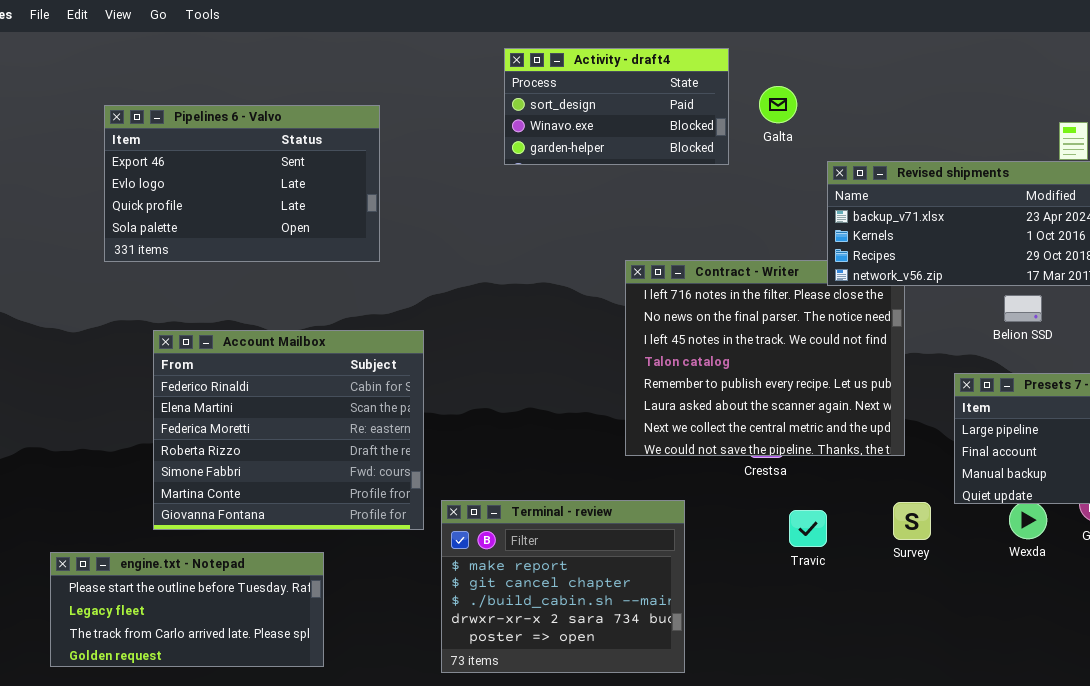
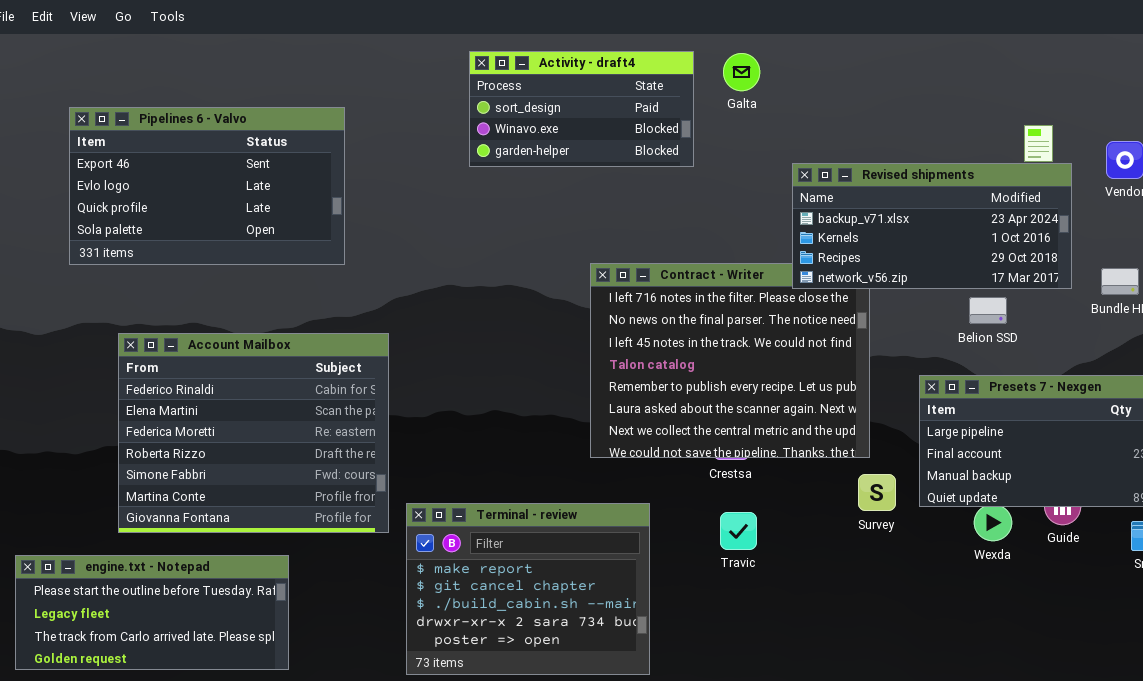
Galta: [759,86,797,123] -> [723,53,760,91], moved
Survey: [893,502,931,540] -> [858,474,896,511], moved
Travic: [789,510,827,547] -> [720,512,757,550], moved

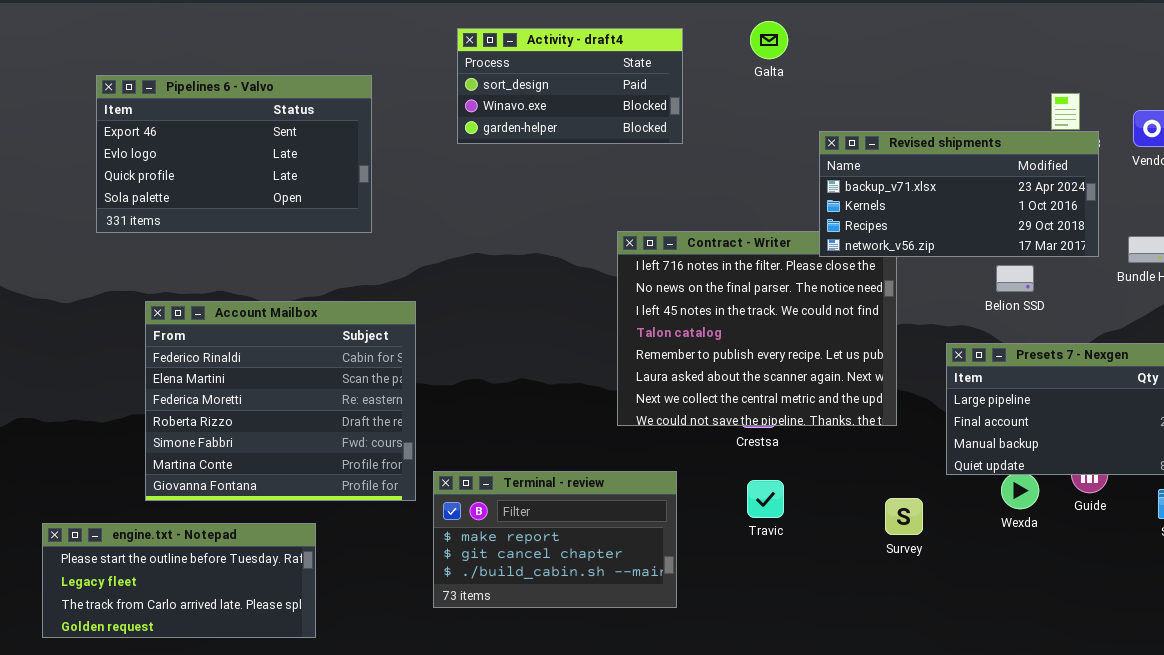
Activity - draft4: [469,51,694,167] -> [457,28,683,144], moved
Survey: [858,474,896,511] -> [885,498,923,535], moved
Terminal - review: [406,503,650,675] -> [433,471,677,608], resized

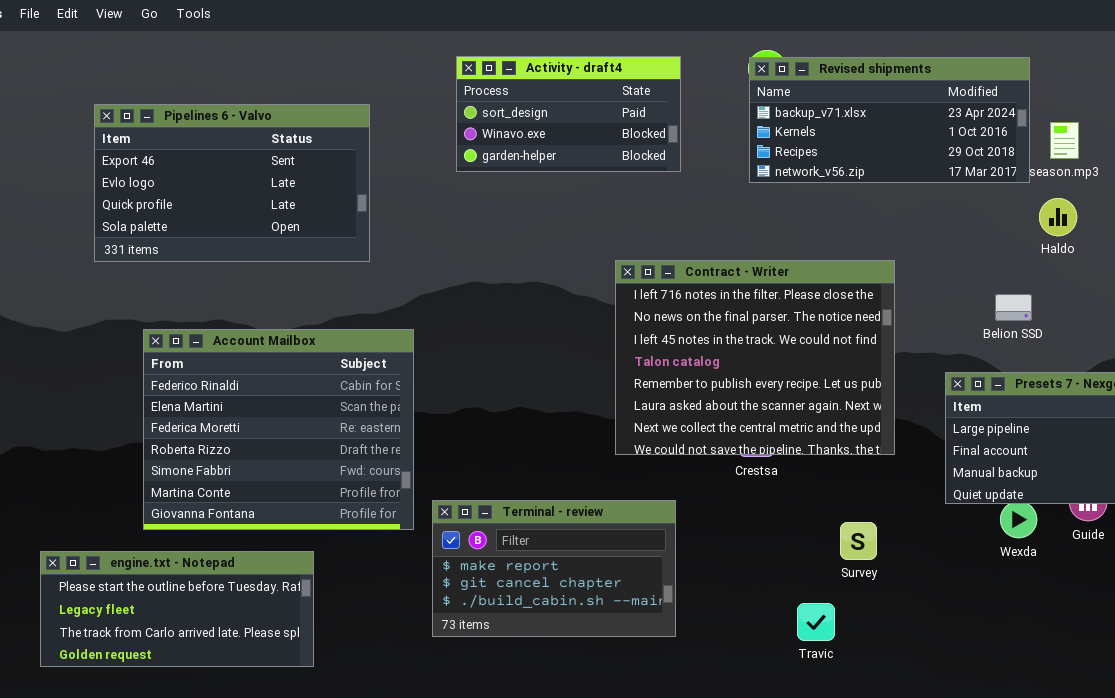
Revised shipments: [819,131,1099,257] -> [749,57,1030,183], moved
Travic: [747,480,784,518] -> [797,603,835,641], moved
Survey: [885,498,923,535] -> [840,522,877,560], moved

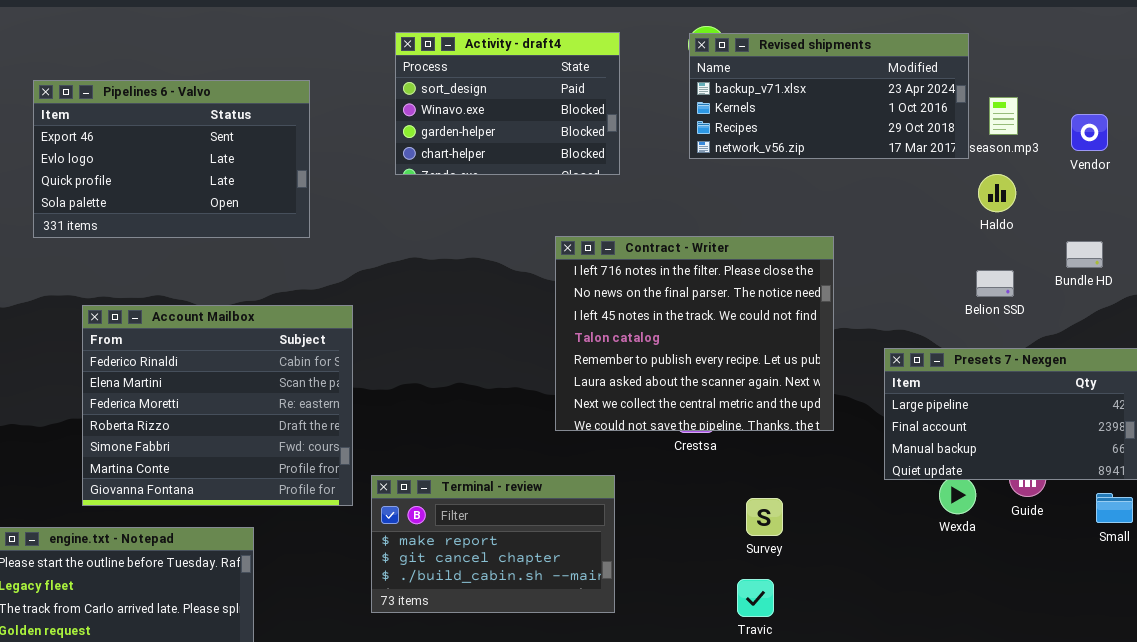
Activity - draft4: [456,56,681,172] -> [395,32,620,175], resized
Belion SSD: [995,294,1032,321] -> [976,270,1014,297], moved
Survey: [840,522,877,560] -> [746,498,783,536], moved

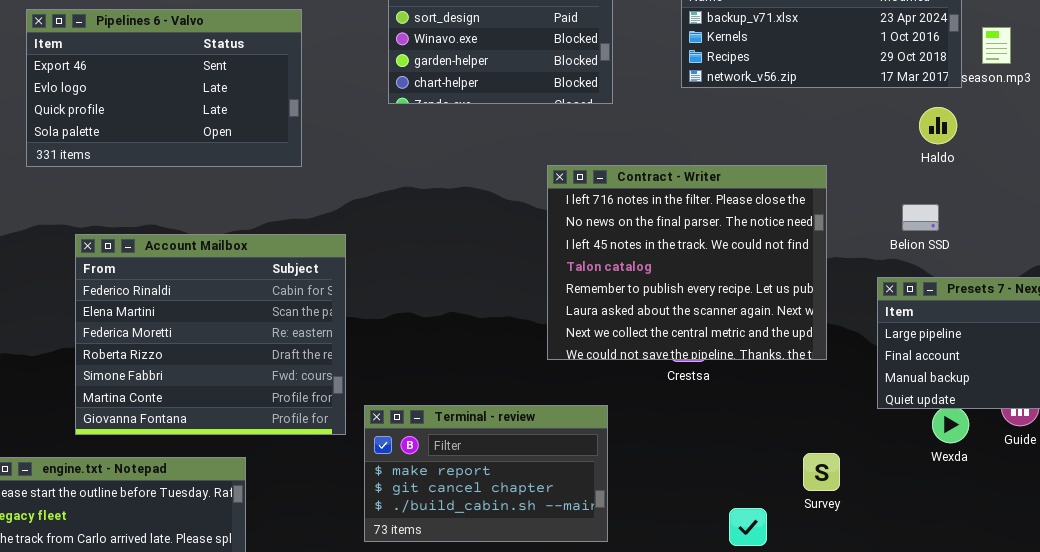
Haldo: [978,174,1016,212] -> [919,107,957,144], moved
Belion SSD: [976,270,1014,297] -> [902,204,939,231], moved
Survey: [746,498,783,536] -> [803,453,840,491], moved

